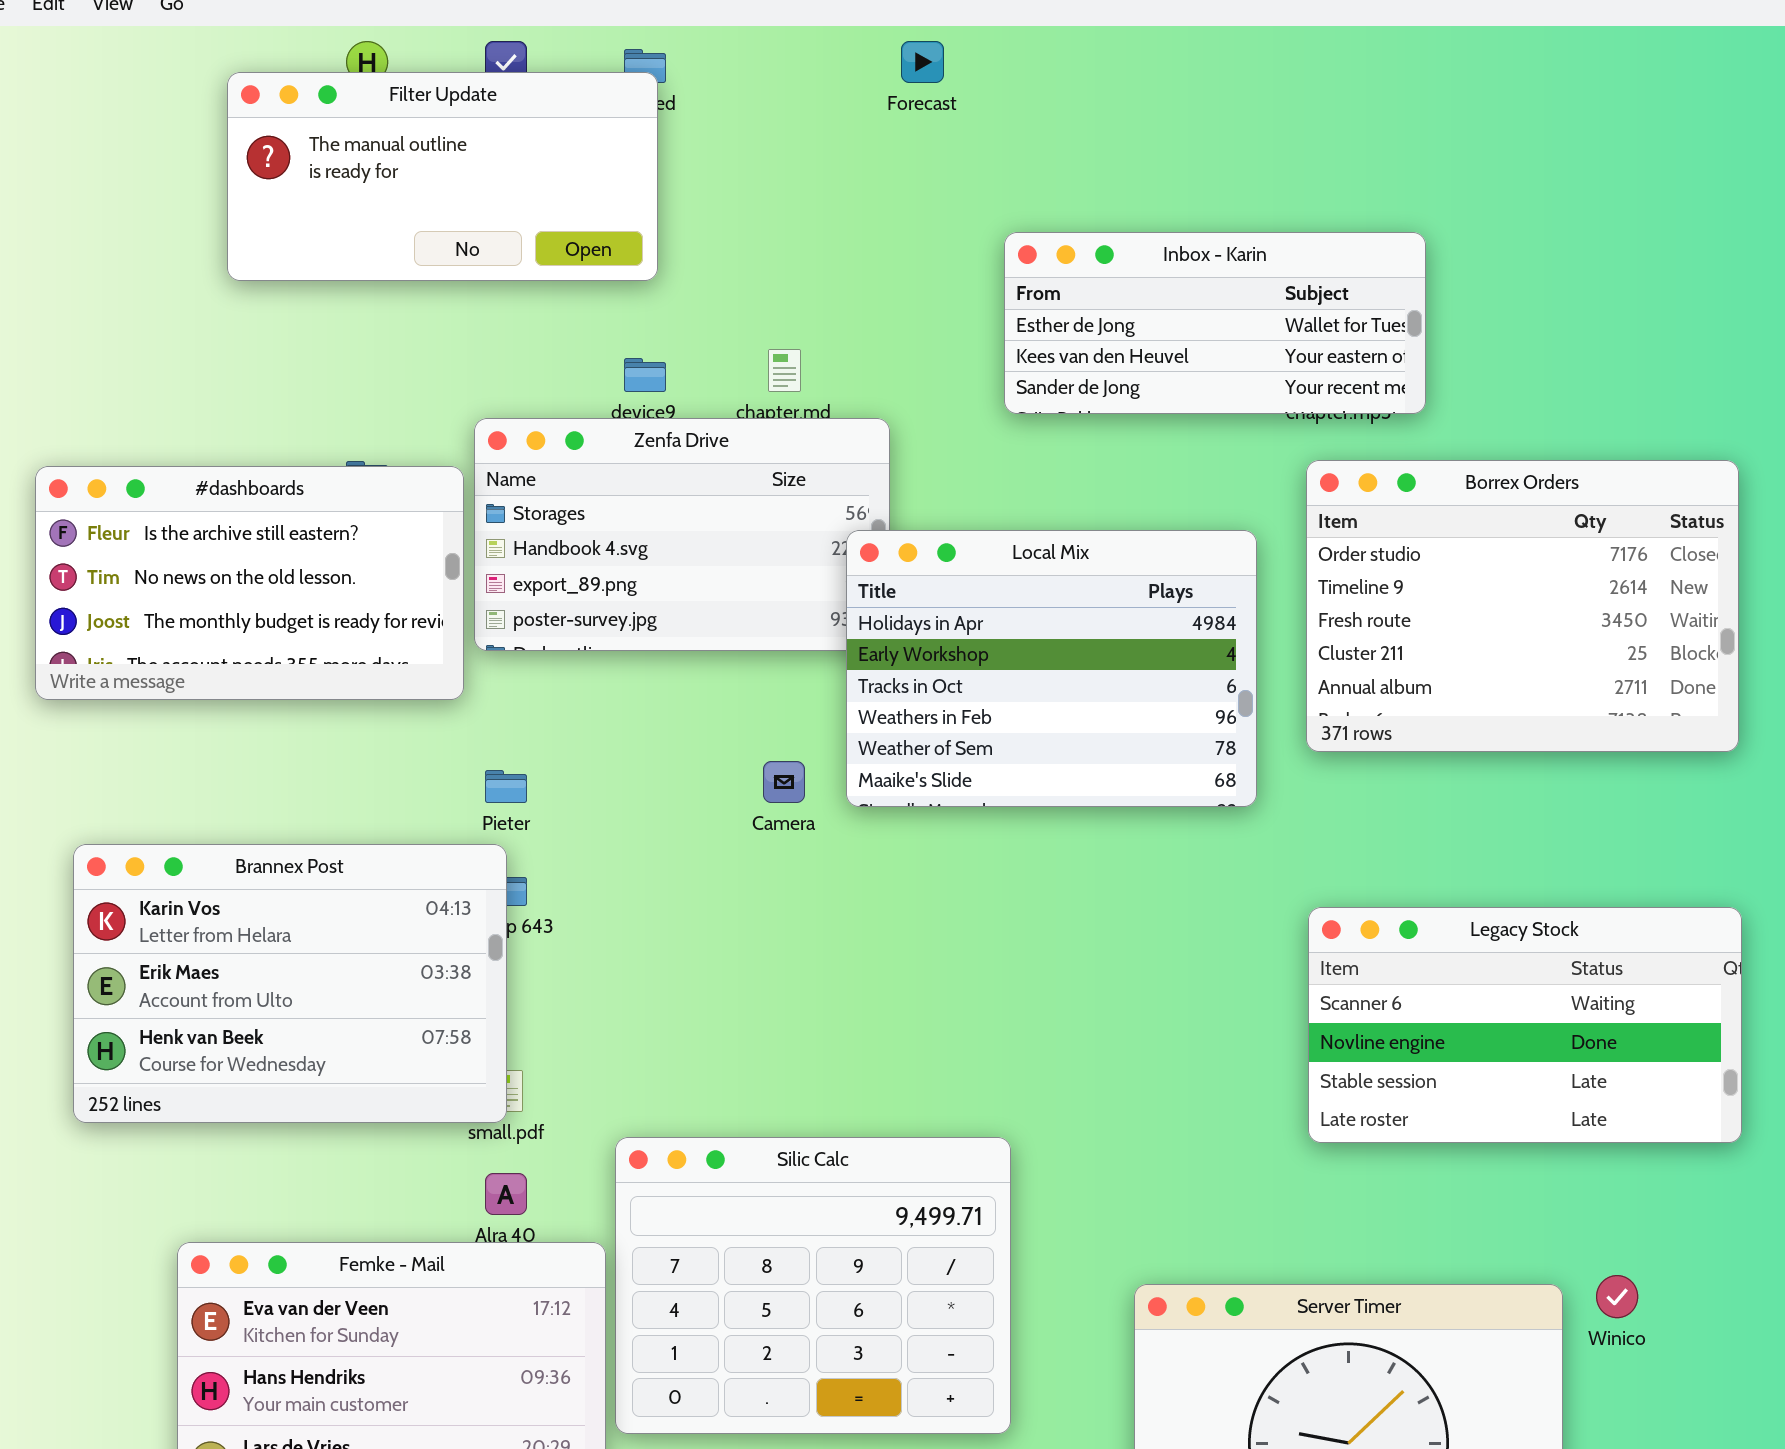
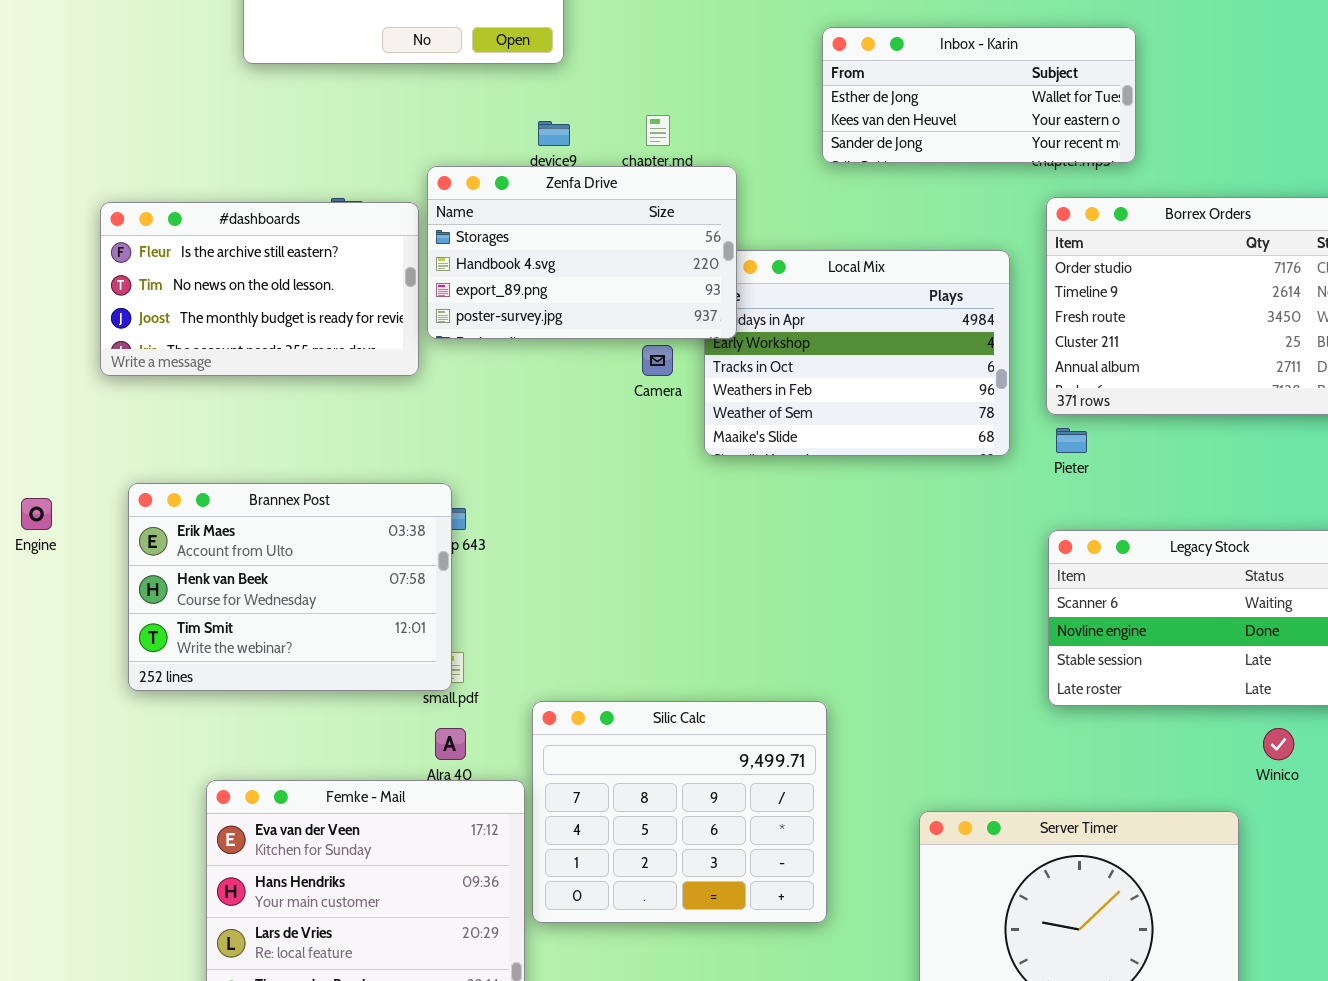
Zenfa Drive: [474,418,890,651] -> [427,166,737,339], raised
Camera: [763,761,805,803] -> [642,345,673,376], moved
Pieter: [485,770,527,803] -> [1056,428,1087,453], moved
Brannex Post: [73,844,507,1123] -> [128,483,452,691], scrolled down 1 row
Winico: [1596,1275,1638,1318] -> [1263,728,1294,760], moved

